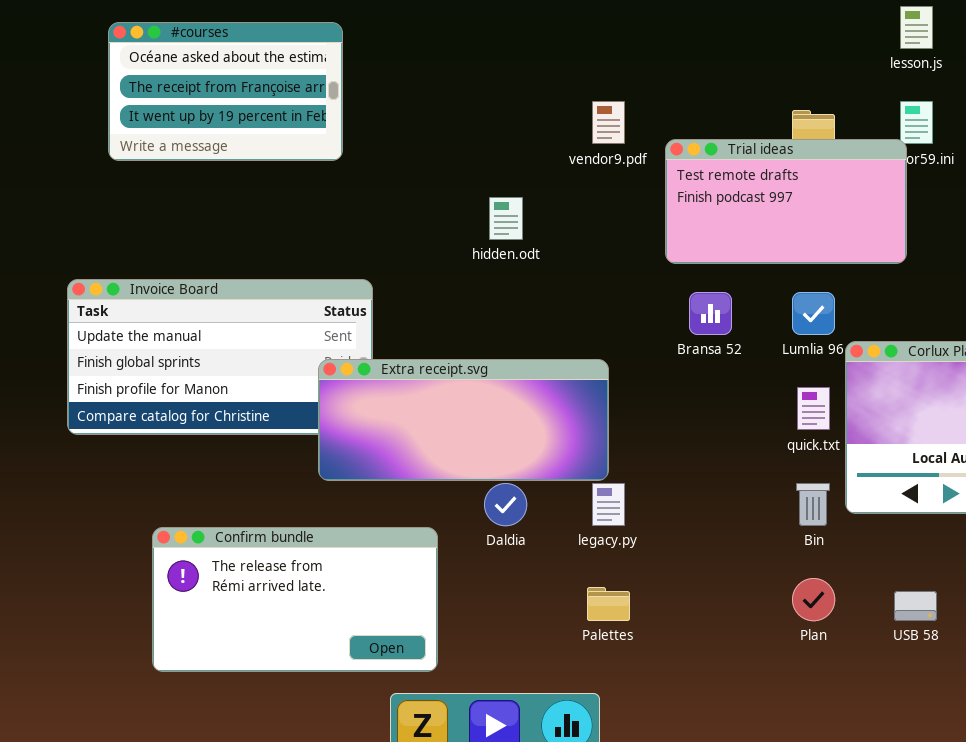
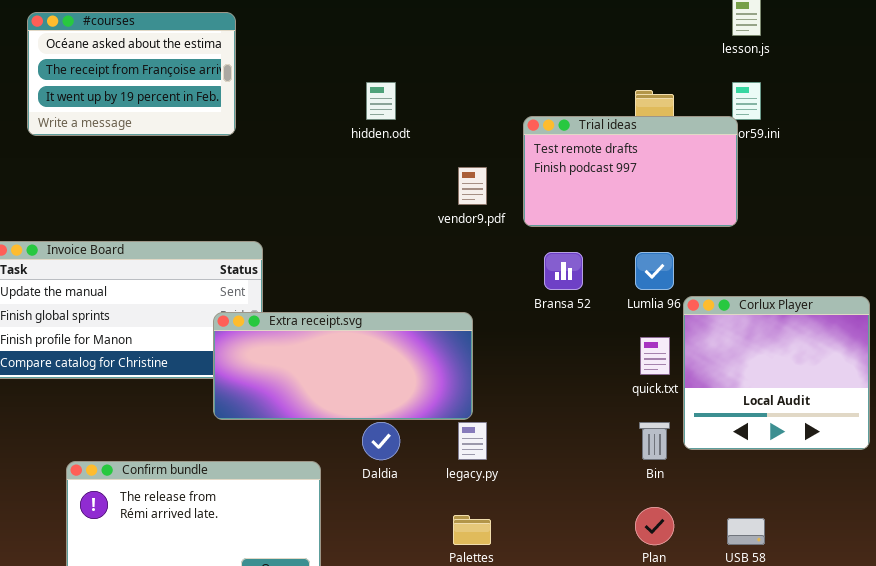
vendor9.pdf: [592,101,625,144] -> [458,167,487,205], moved
hidden.odt: [489,197,523,240] -> [366,82,396,120], moved

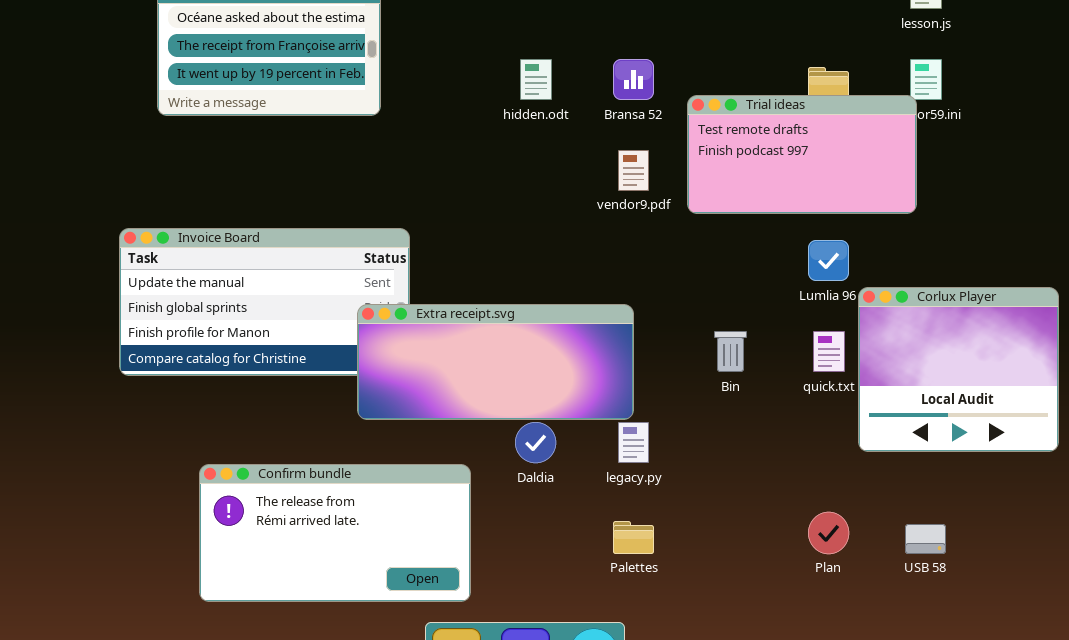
Bransa 52: [544,252,583,290] -> [613,59,654,100], moved
Bin: [639,422,670,460] -> [714,331,747,372], moved

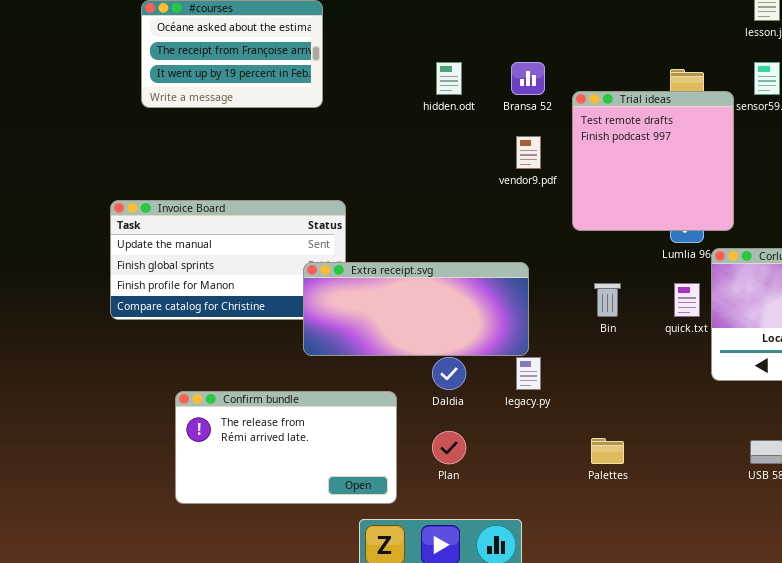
Trial ideas: [687,95,917,214] -> [572,91,734,231], resized
Plan: [808,512,849,554] -> [432,431,466,464], moved
Palettes: [613,521,654,554] -> [591,438,624,464], moved

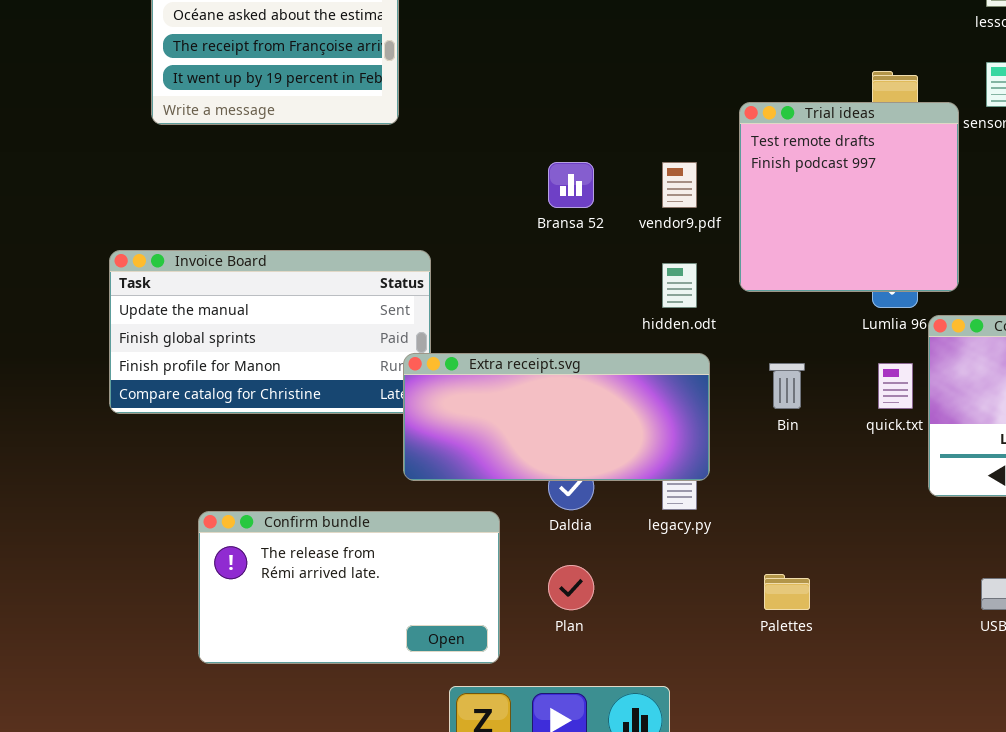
hidden.odt: [436,62,462,95] -> [662,263,697,308], moved
Bransa 52: [511,62,545,95] -> [548,162,594,208], moved
Extra receipt.svg: [303,262,529,356] -> [403,353,710,481], moved

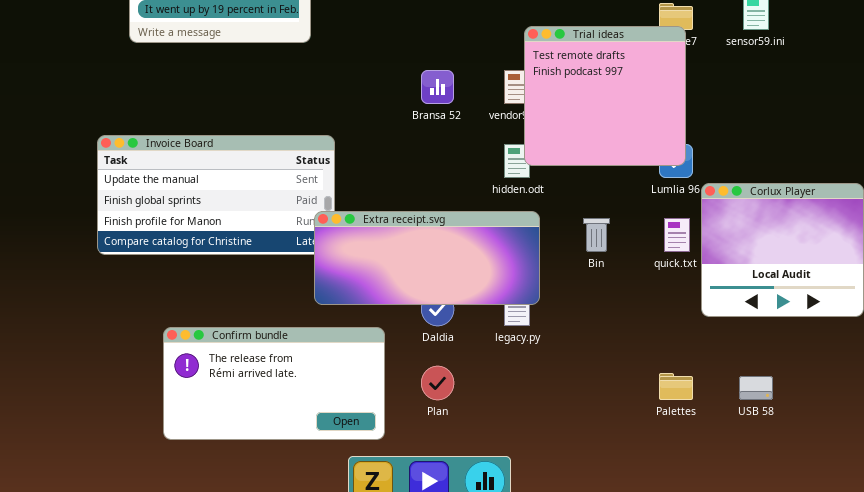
Trial ideas: [739,102,959,292] -> [524,26,686,166], moved
Palettes: [764,574,810,610] -> [659,373,693,400], moved

